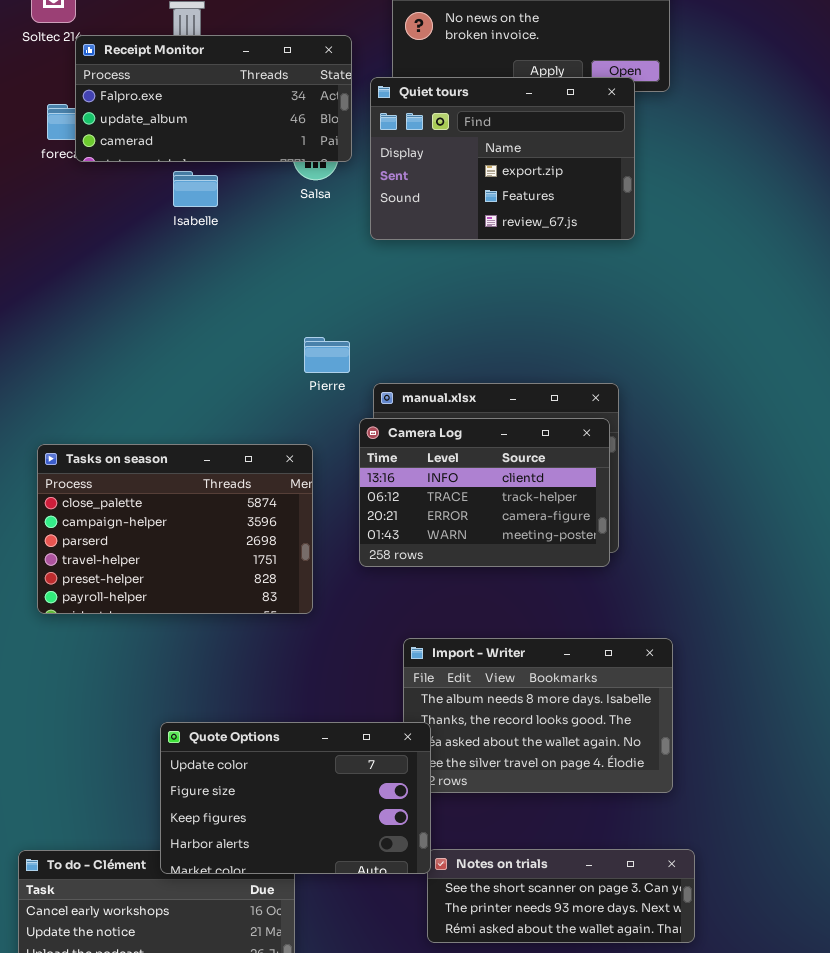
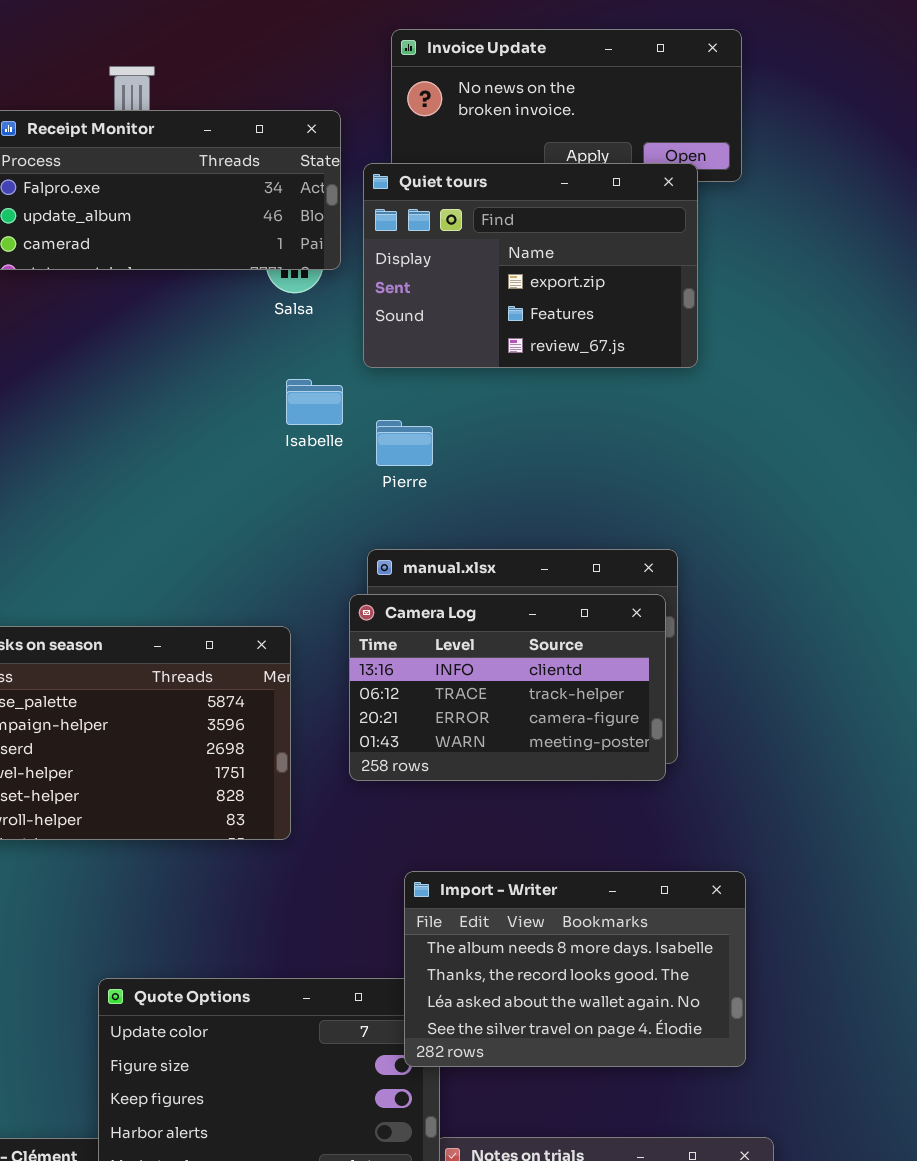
Isabelle: [173,171,218,207] -> [286,379,343,425], moved
Pierre: [304,337,350,373] -> [376,420,433,466], moved
Import - Writer: [403,638,673,793] -> [404,871,746,1067], raised

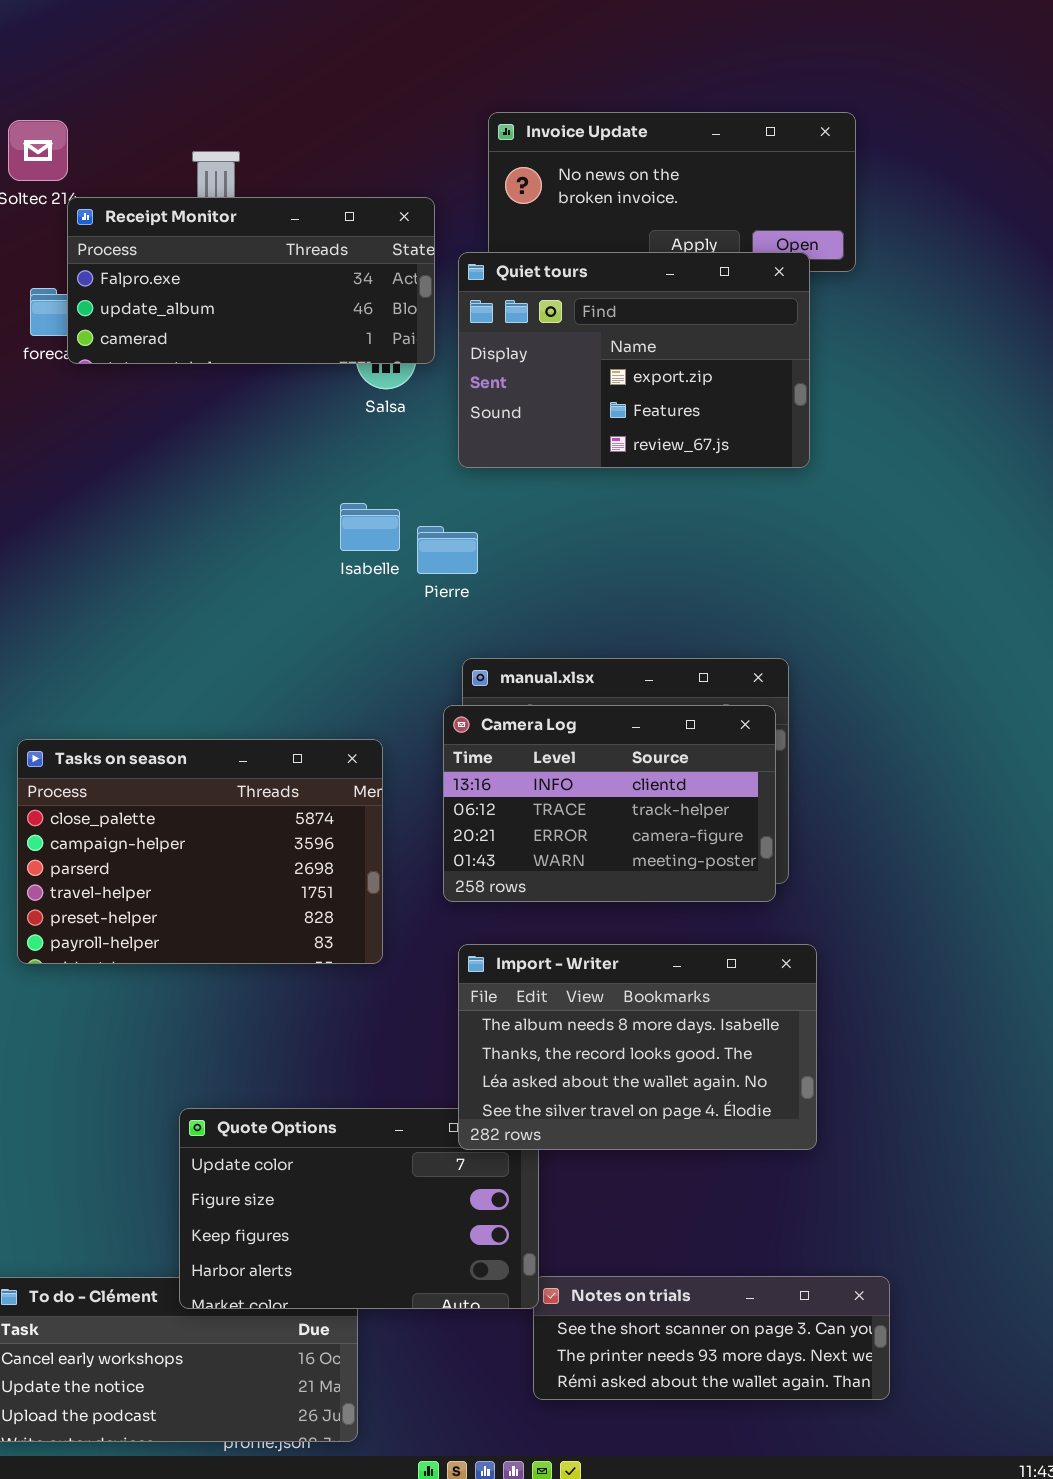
Isabelle: [286,379,343,425] -> [340,503,400,551], moved
Pierre: [376,420,433,466] -> [417,526,478,574], moved
Import - Writer: [404,871,746,1067] -> [458,944,817,1150], moved

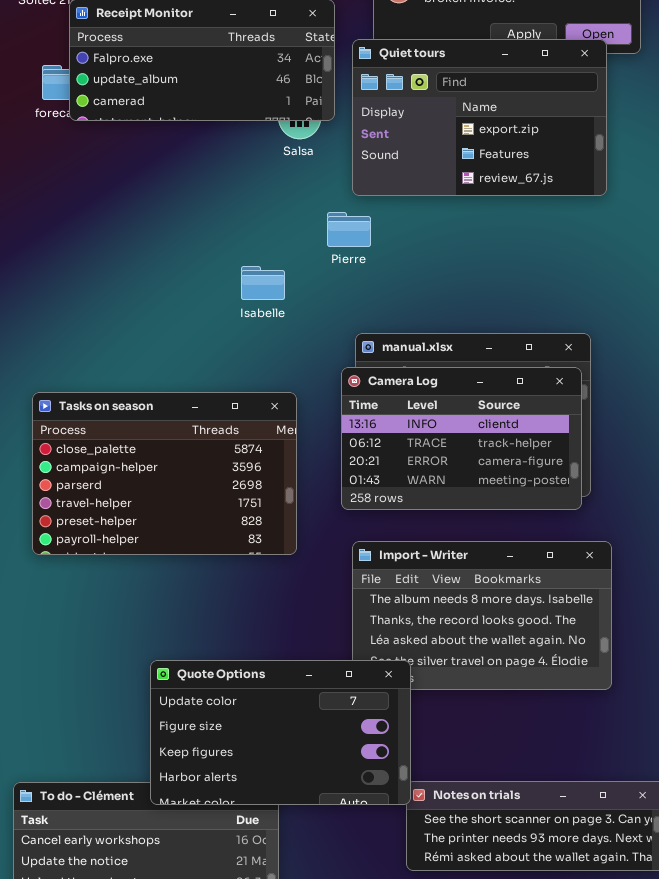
Isabelle: [340,503,400,551] -> [241,266,285,300], moved
Pierre: [417,526,478,574] -> [327,212,371,247], moved
Quote Options: [179,1108,539,1309] -> [150,660,411,805], raised

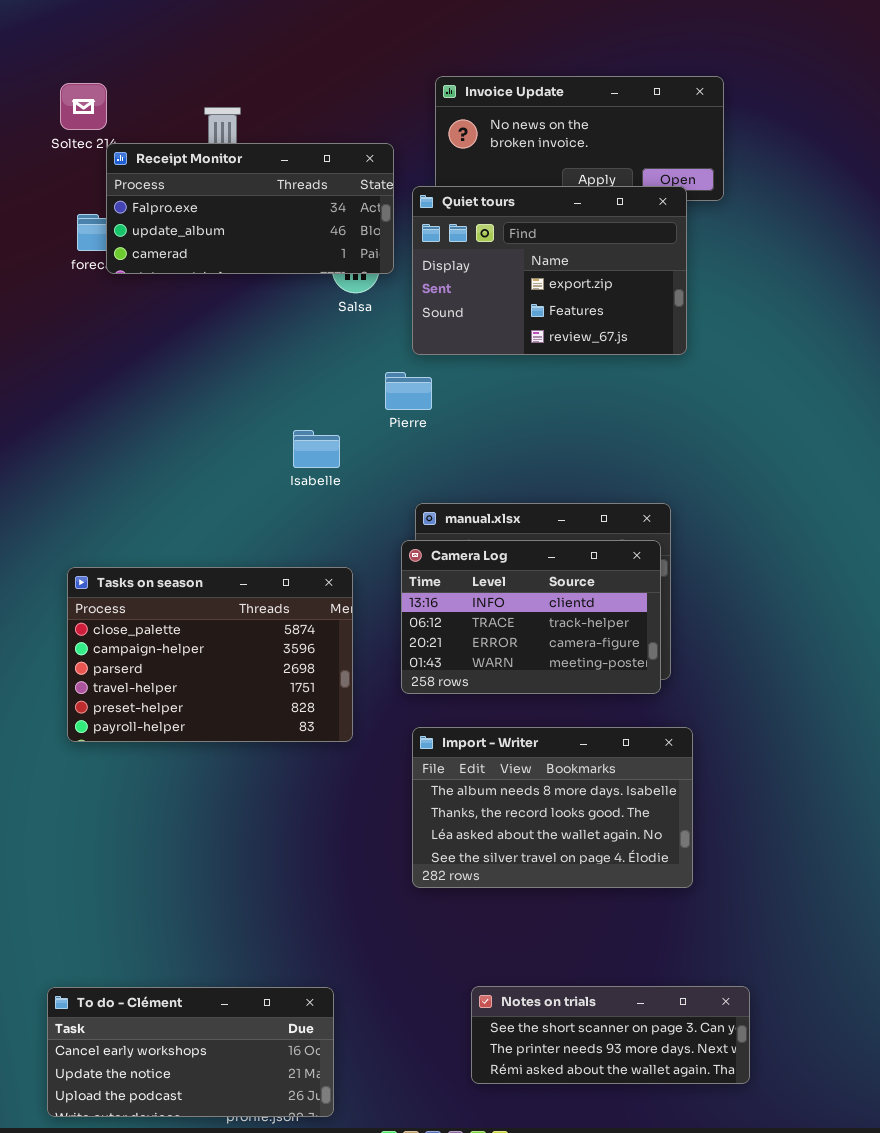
Quote Options: [150,660,411,805] -> none, closed

